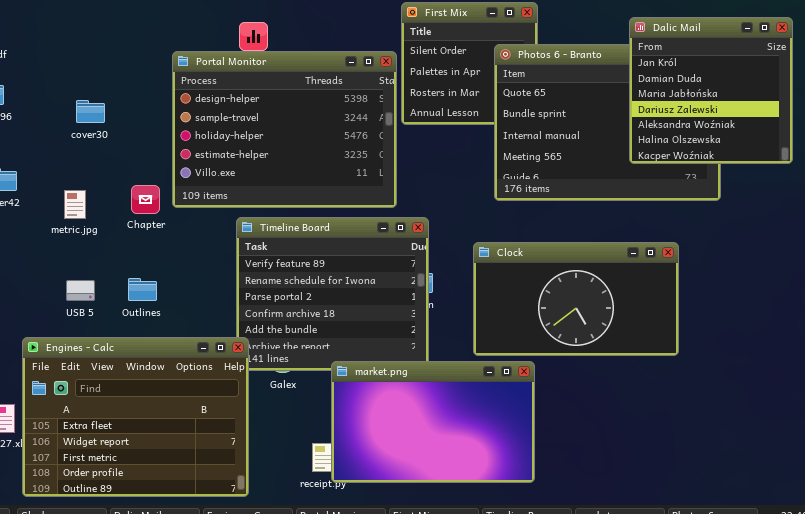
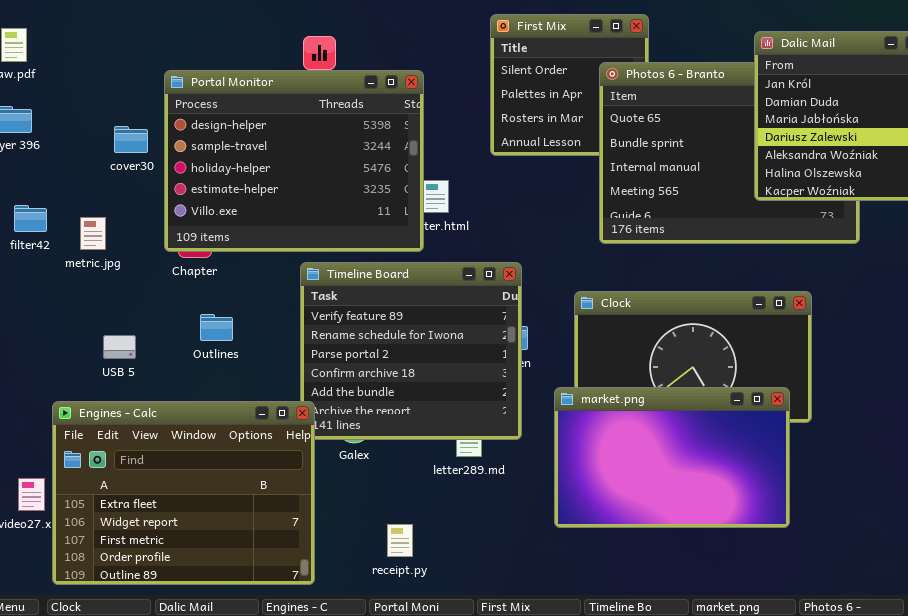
Portal Monitor: [172,51,397,208] -> [164,70,424,252], moved
metric.jpg: [64,190,86,219] -> [80,217,106,250], moved
Outlines: [128,278,157,301] -> [200,314,233,341], moved
market.png: [331,361,535,483] -> [554,387,790,528], moved

